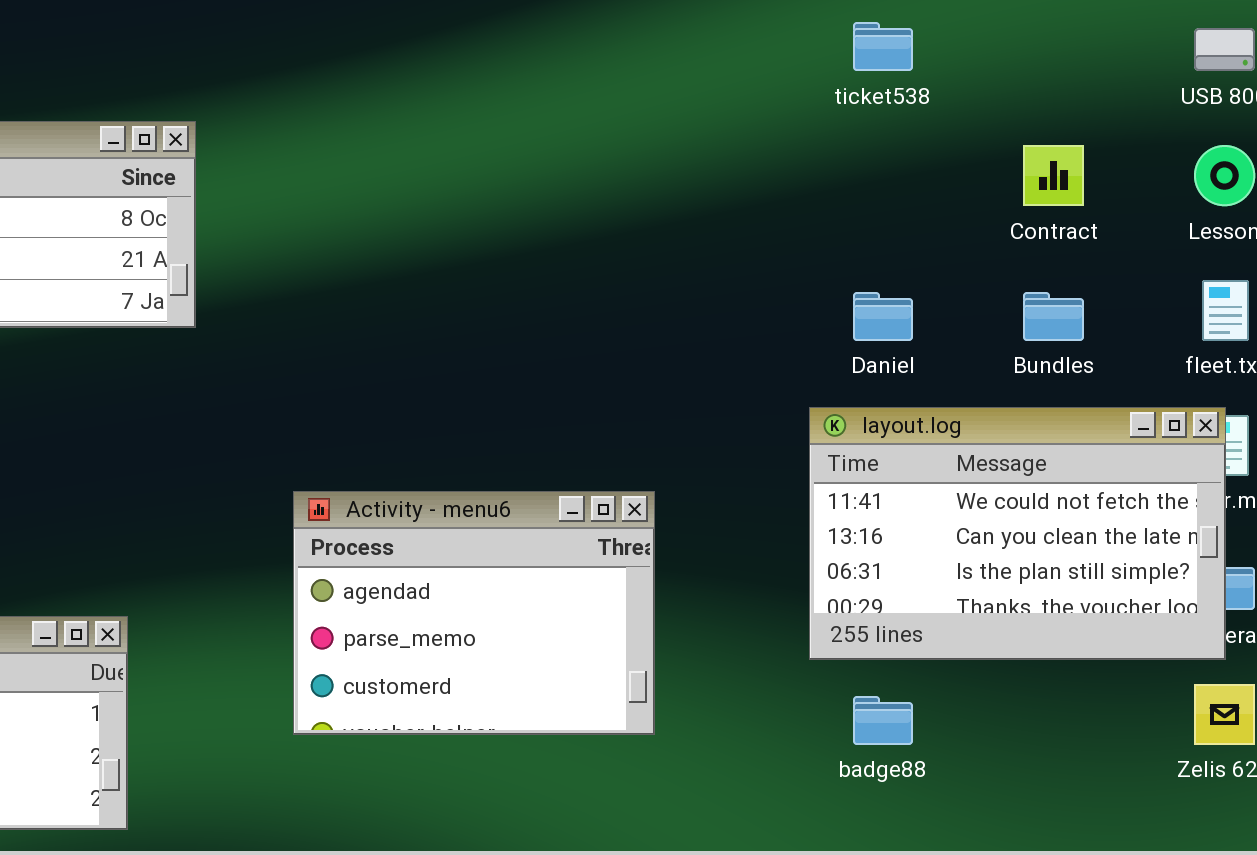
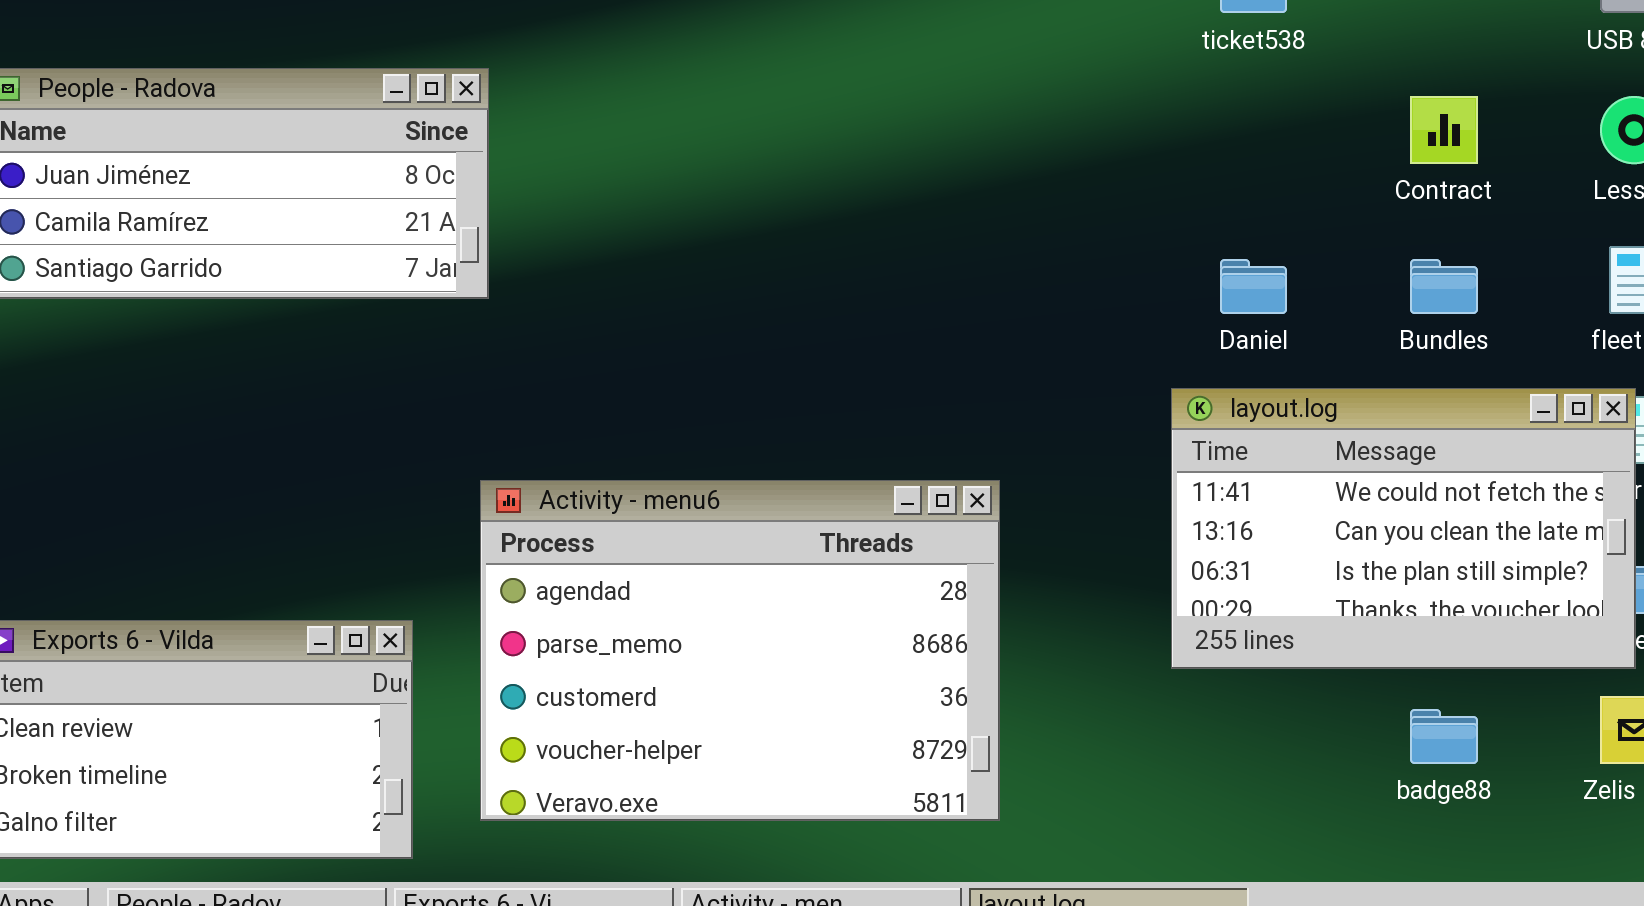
Activity - menu6: [293,491,655,735] -> [480,480,1000,821], resized
badge88: [853,696,913,745] -> [1410,709,1478,764], moved

